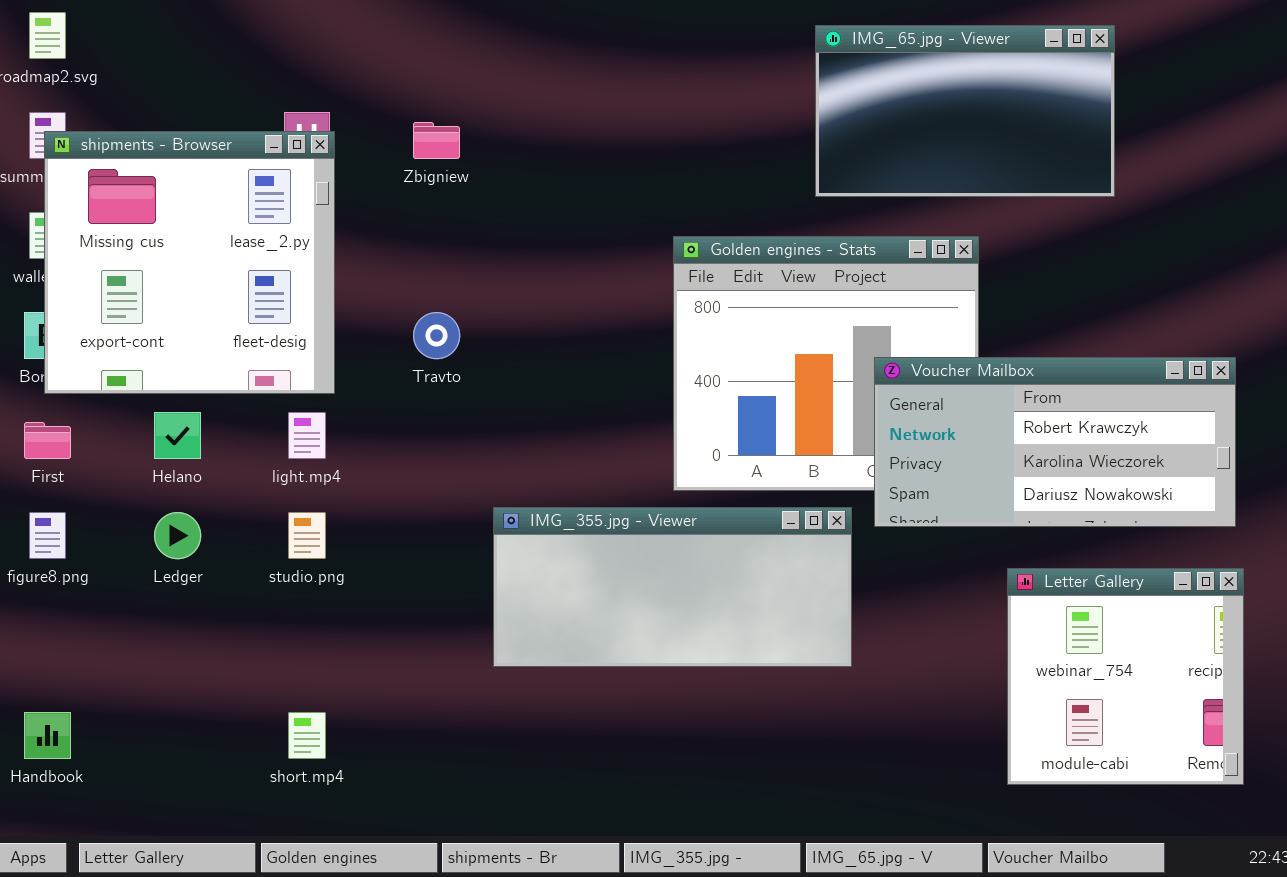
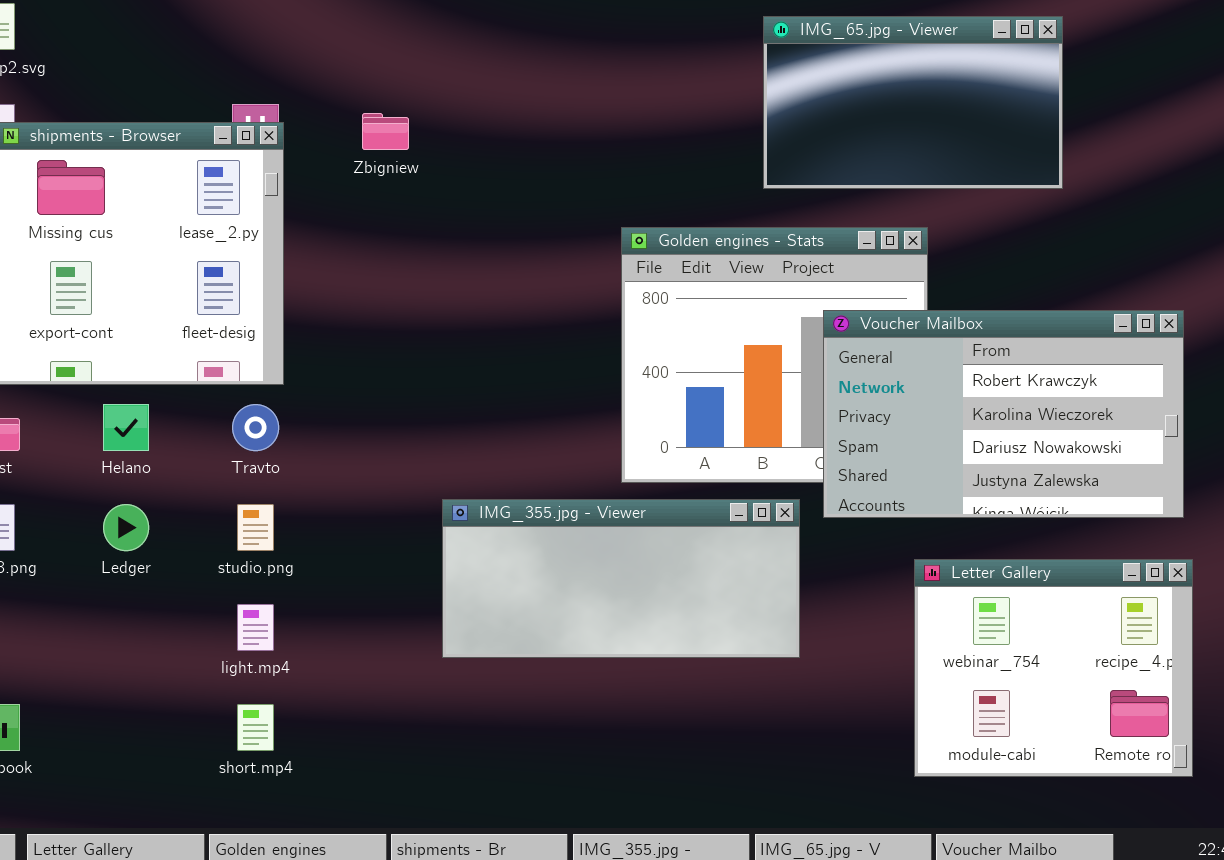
Travto: [413,312,460,359] -> [232,404,279,451], moved
Voucher Mailbox: [874,357,1236,527] -> [823,310,1184,518], resized
light.mp4: [288,412,326,459] -> [237,604,274,651], moved
Letter Gallery: [1007,568,1244,785] -> [914,559,1193,777], resized

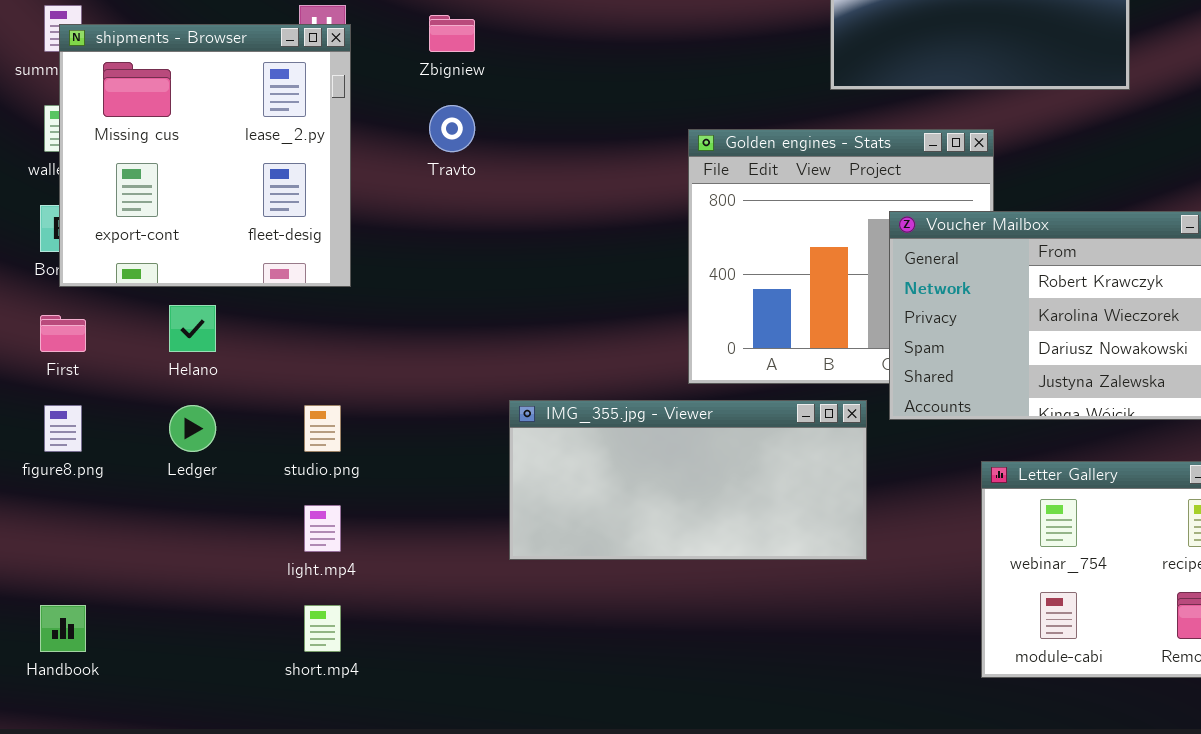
Travto: [232,404,279,451] -> [429,105,475,152], moved

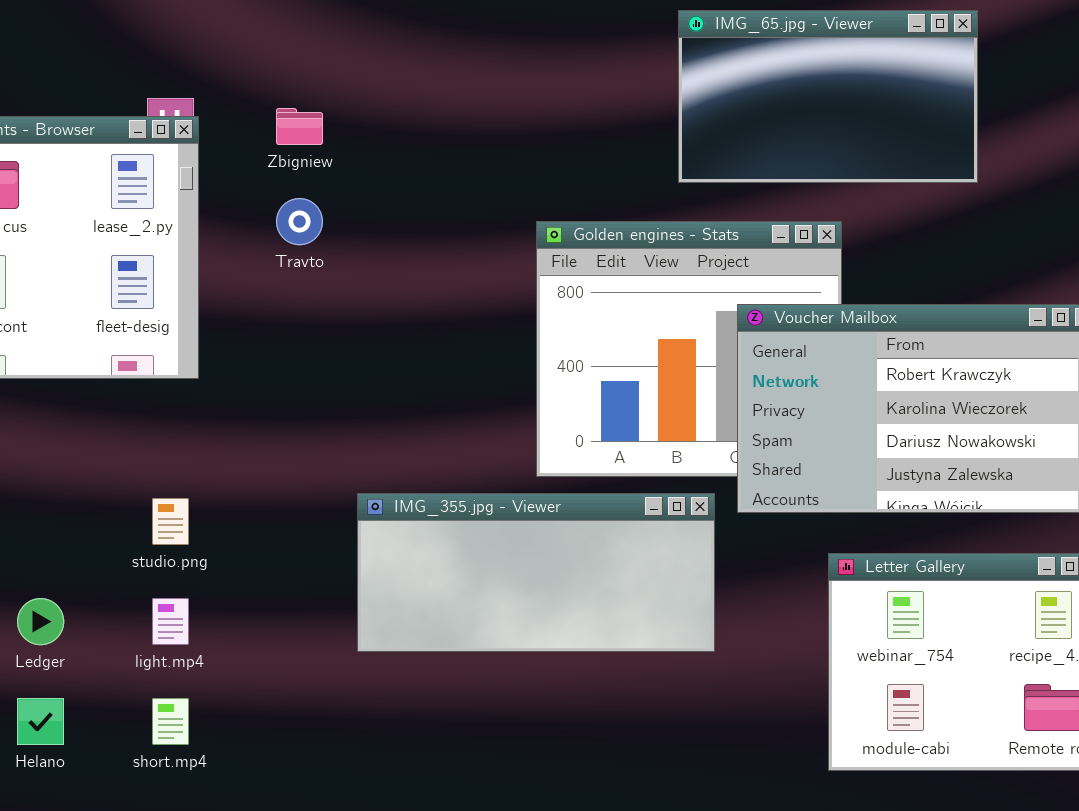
Helano: [169,305,216,352] -> [17,698,64,745], moved
Ledger: [169,405,216,452] -> [17,598,64,645], moved

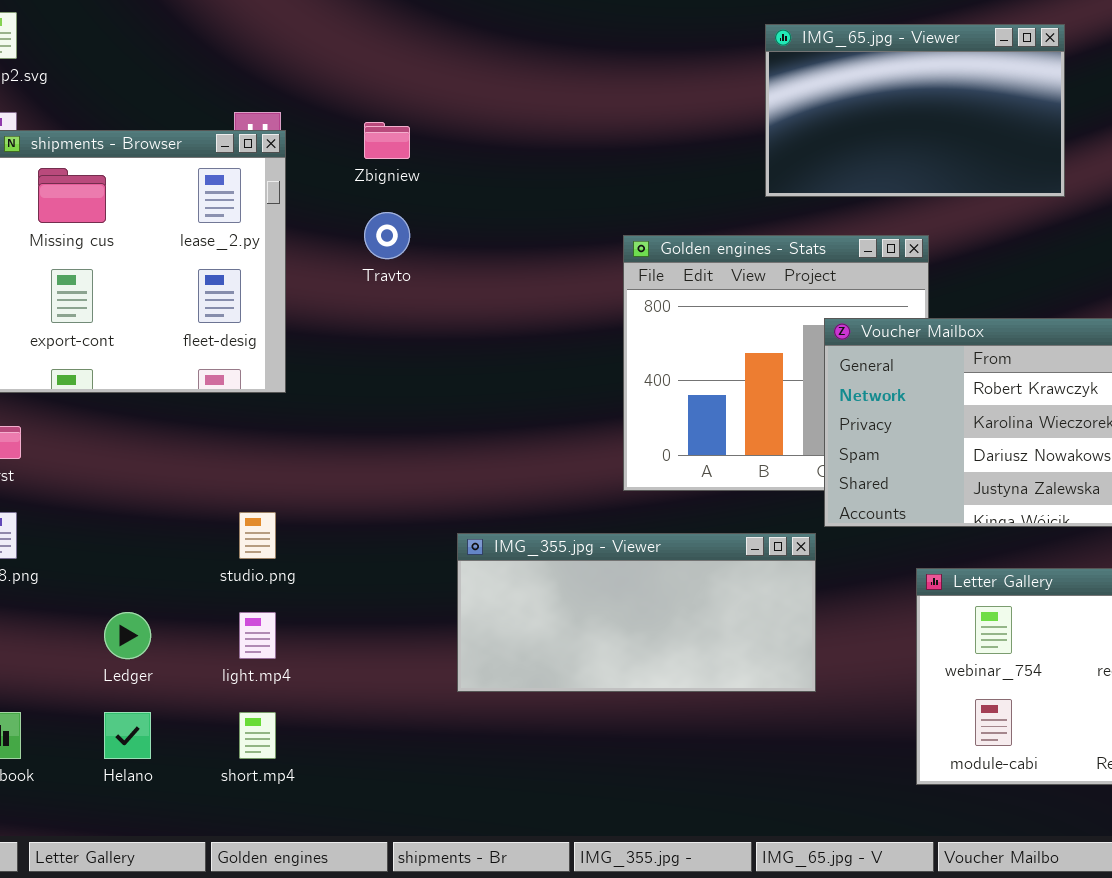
IMG_355.jpg - Viewer: [357,493,715,652] -> [457,533,816,692], moved

